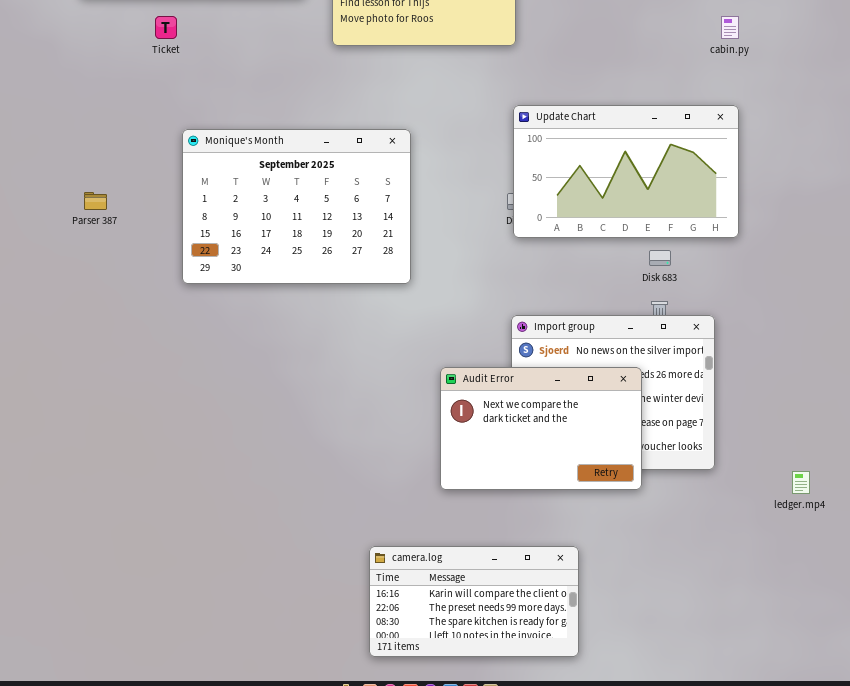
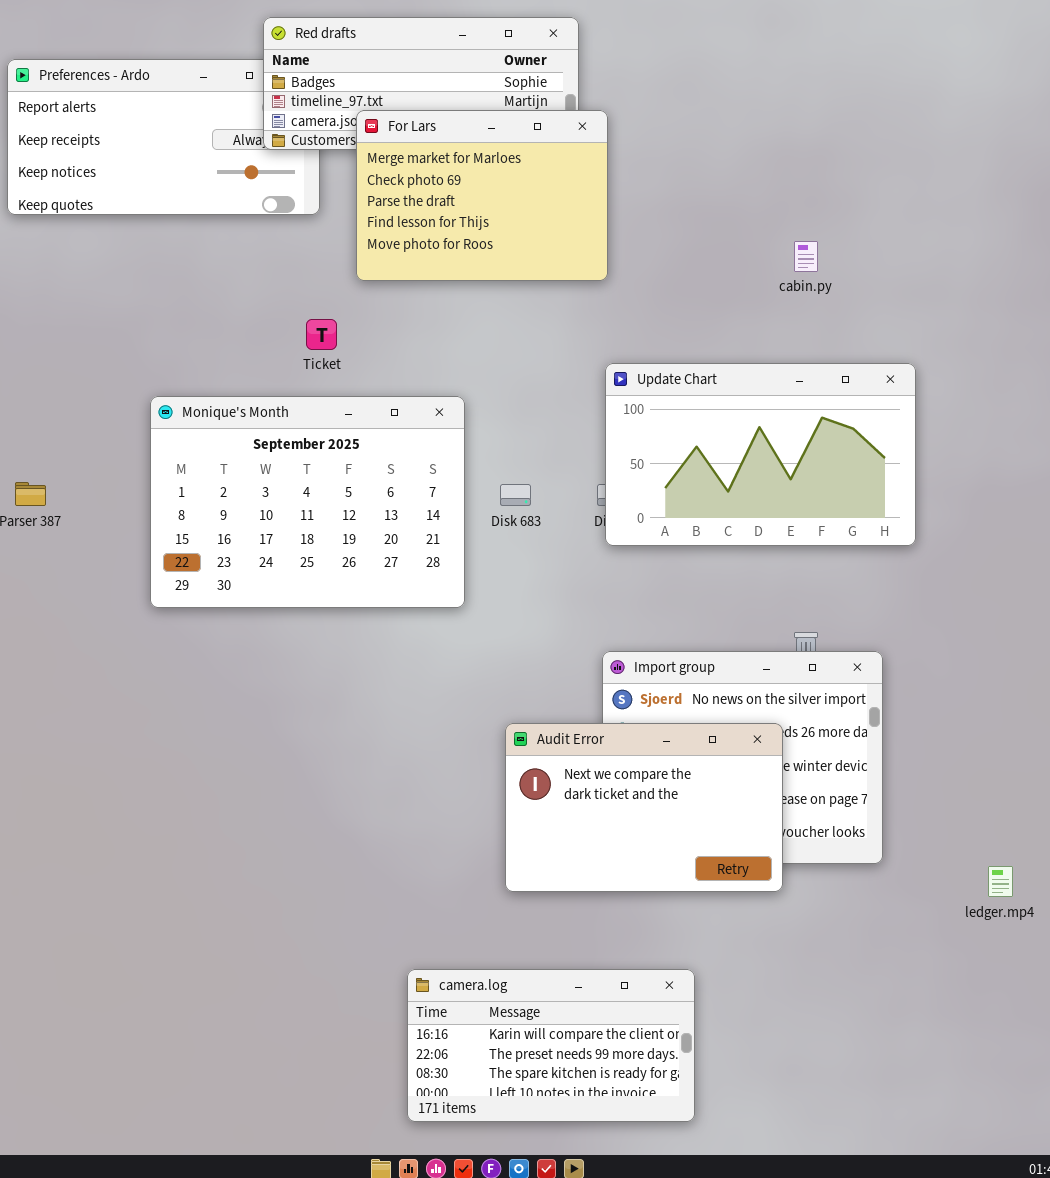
Ticket: [155,16,177,39] -> [306,319,337,350], moved
cabin.py: [721,16,739,39] -> [794,241,818,272], moved
Disk 683: [649,250,671,266] -> [500,484,531,506], moved

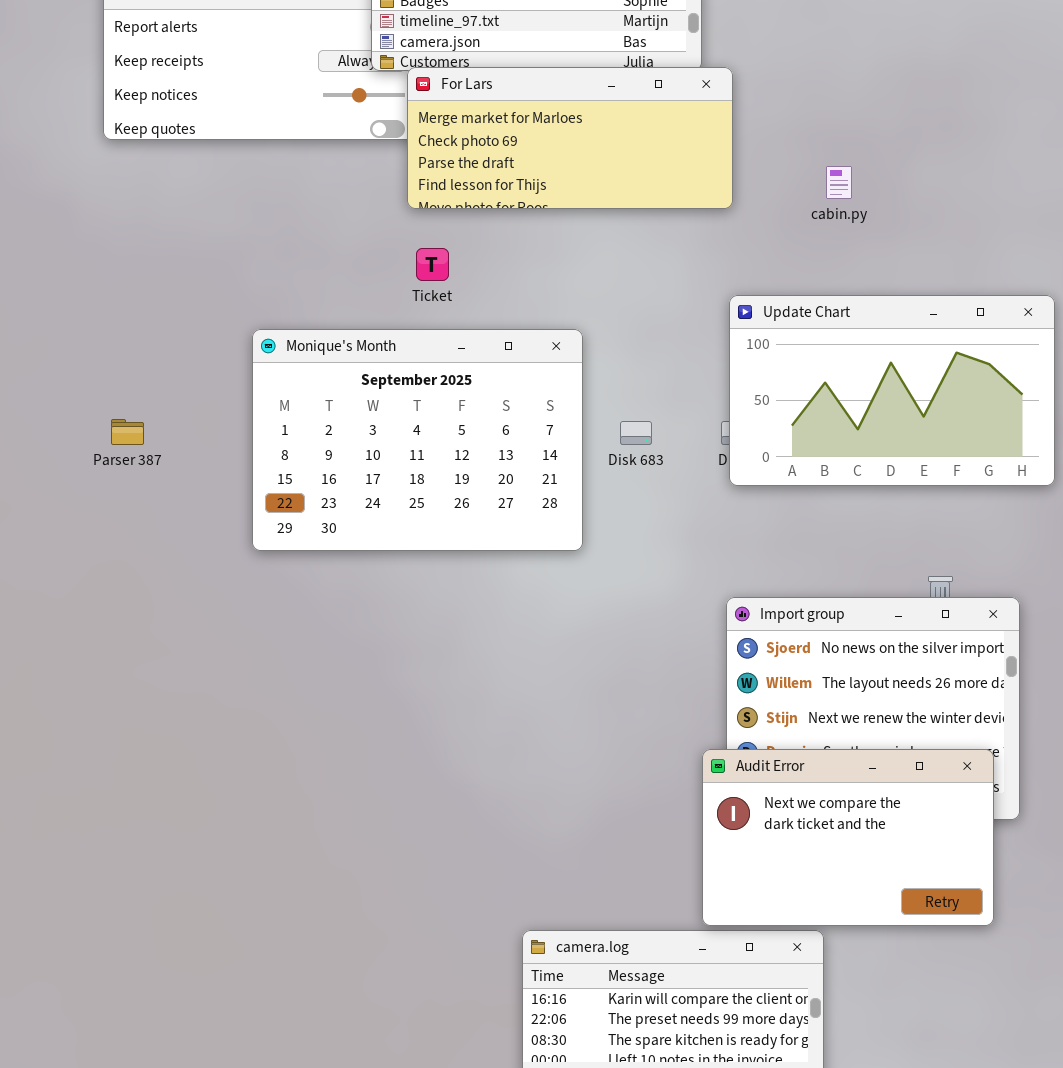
For Lars: [356,110,608,281] -> [407,67,733,209], resized
cabin.py: [794,241,818,272] -> [826,166,852,199], moved
Audit Error: [505,723,783,892] -> [702,749,994,926], moved

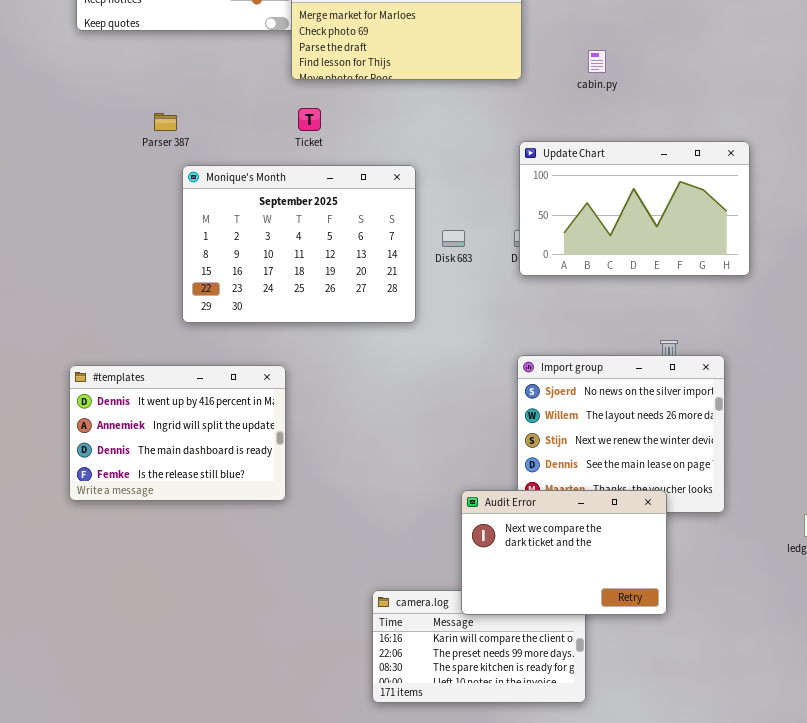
Parser 387: [111,419,144,445] -> [154,113,177,131], moved
#templates: none -> [69,365,286,501], opened
Audit Error: [702,749,994,926] -> [461,490,667,615], moved

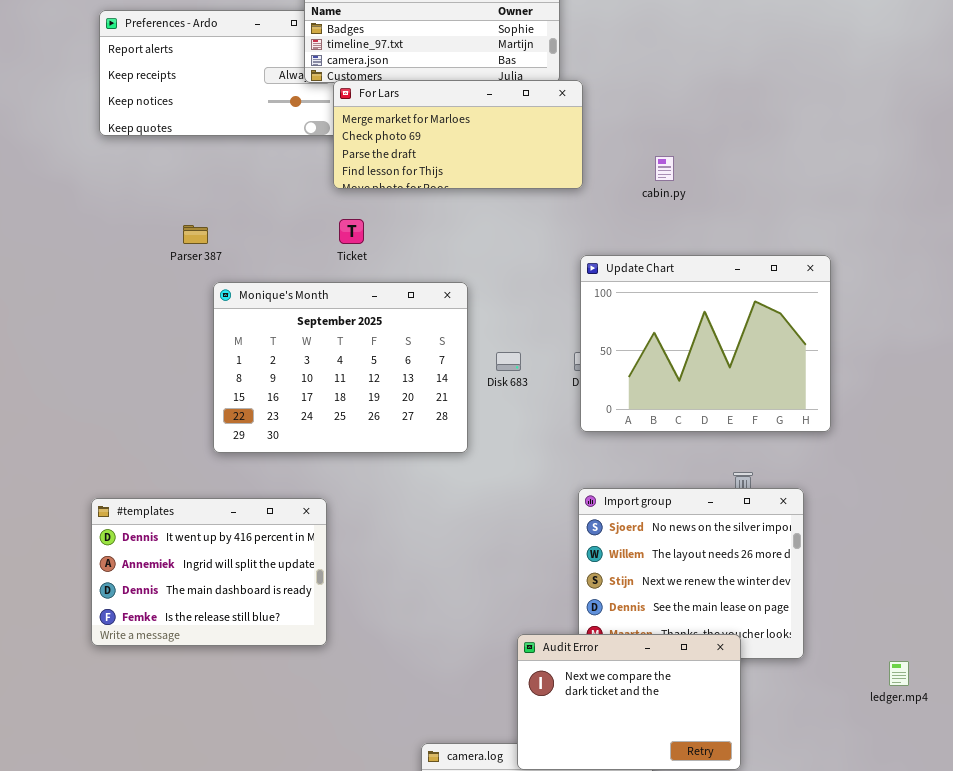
Update Chart: [519,141,750,276] -> [580,255,831,432], resized

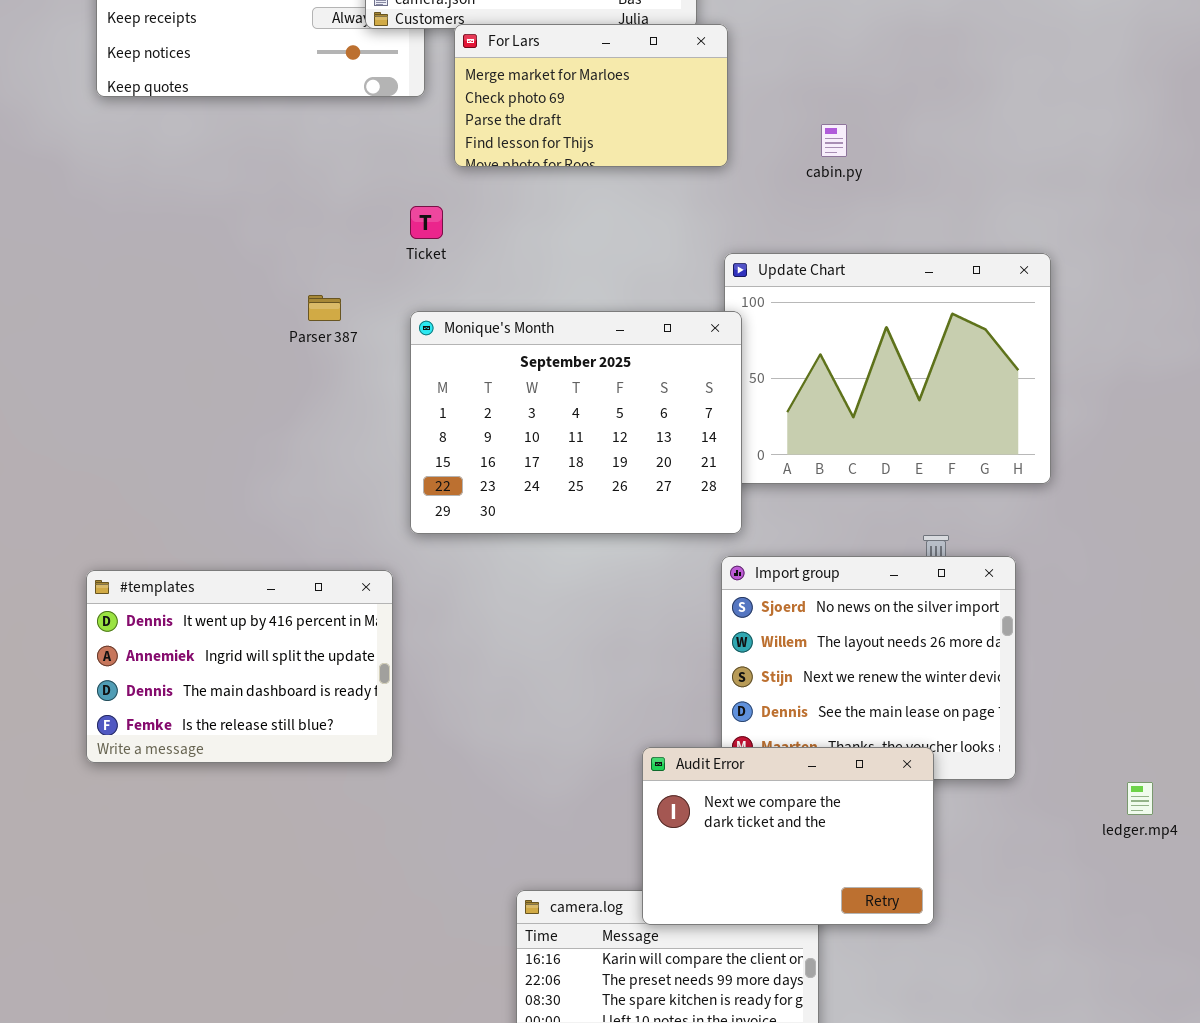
For Lars: [333,80,583,189] -> [454,24,728,167], resized
Parser 387: [183,225,208,244] -> [308,295,341,321], moved
Monique's Month: [213,282,468,453] -> [410,311,742,534], moved

